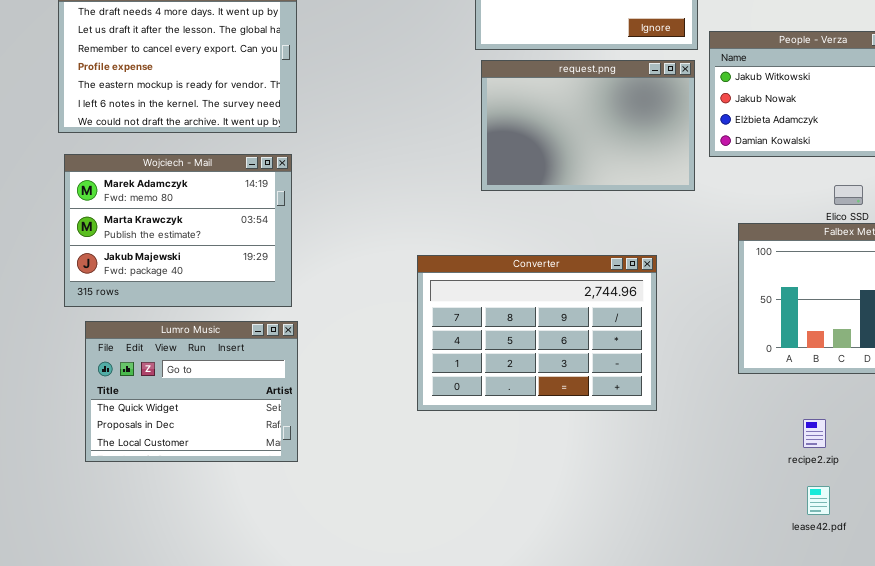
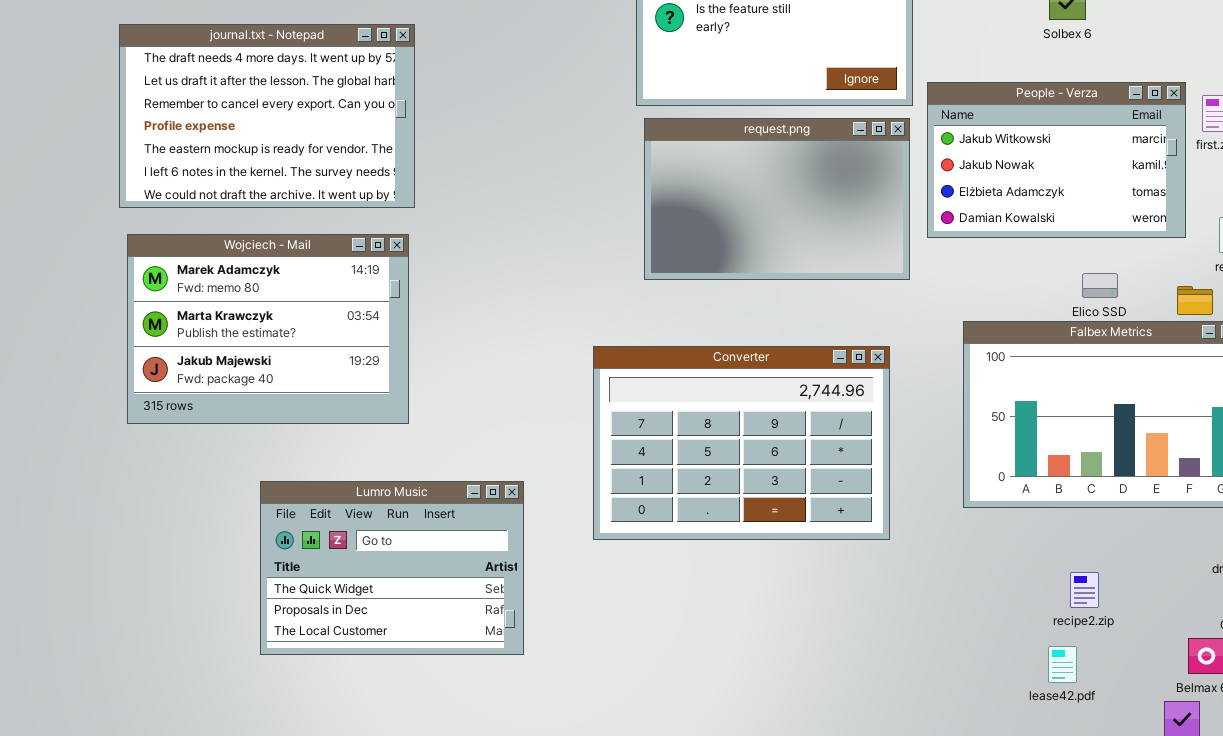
Converter: [417,255,657,411] -> [593,346,890,540], moved
Lumro Music: [85,321,298,462] -> [260,481,524,655], moved
recipe2.zip: [803,419,826,448] -> [1070,572,1099,608], moved

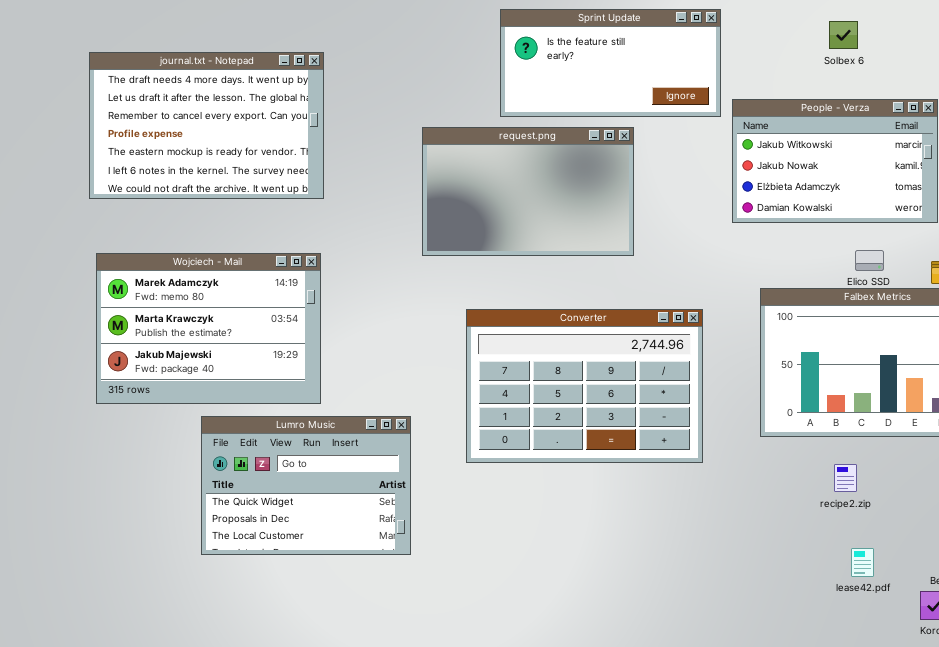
request.png: [644,118,910,280] -> [422,127,634,256], moved
Wojciech - Mail: [127,234,409,424] -> [96,253,321,404], moved
recipe2.zip: [1070,572,1099,608] -> [834,464,857,492], moved
lease42.pdf: [1048,646,1077,683] -> [851,548,874,577], moved

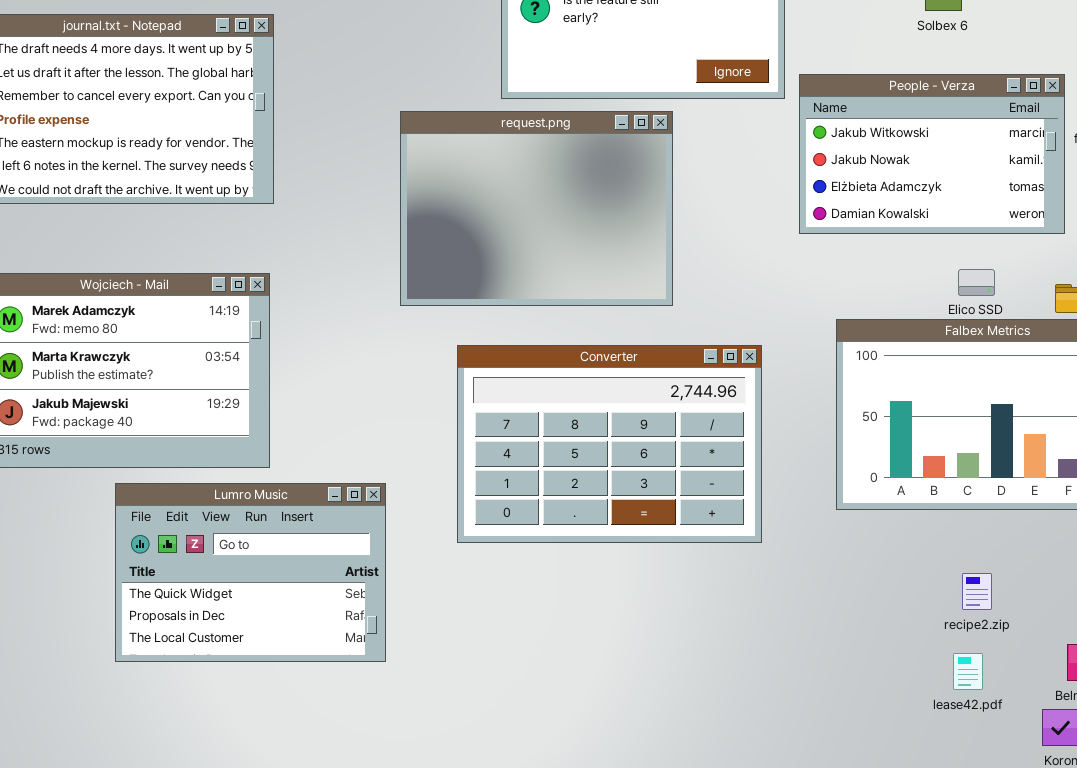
request.png: [422,127,634,256] -> [400,111,673,306], resized
recipe2.zip: [834,464,857,492] -> [962,573,992,610], moved

